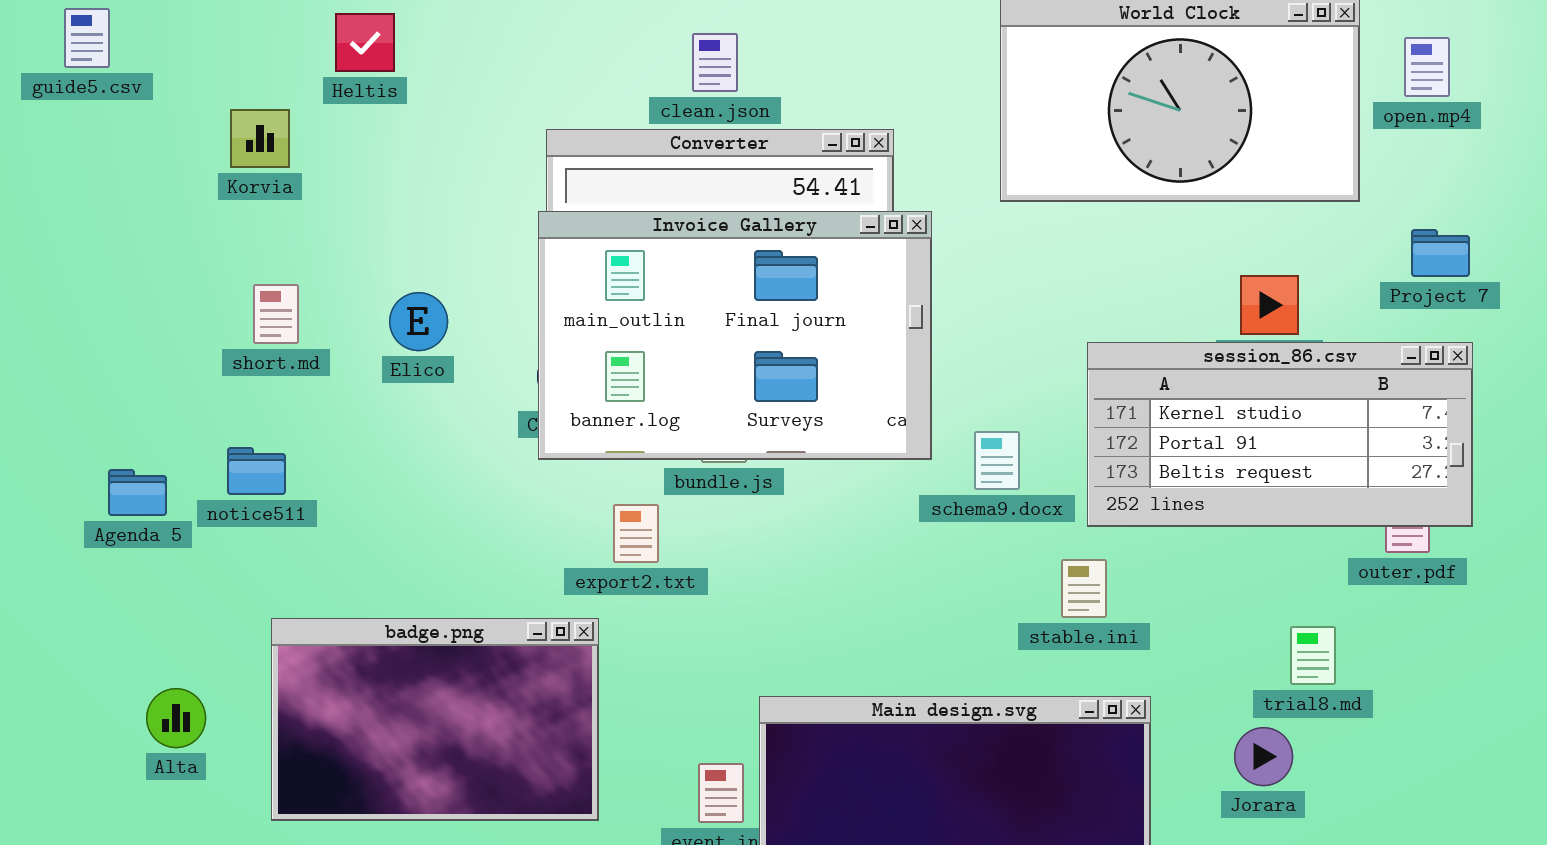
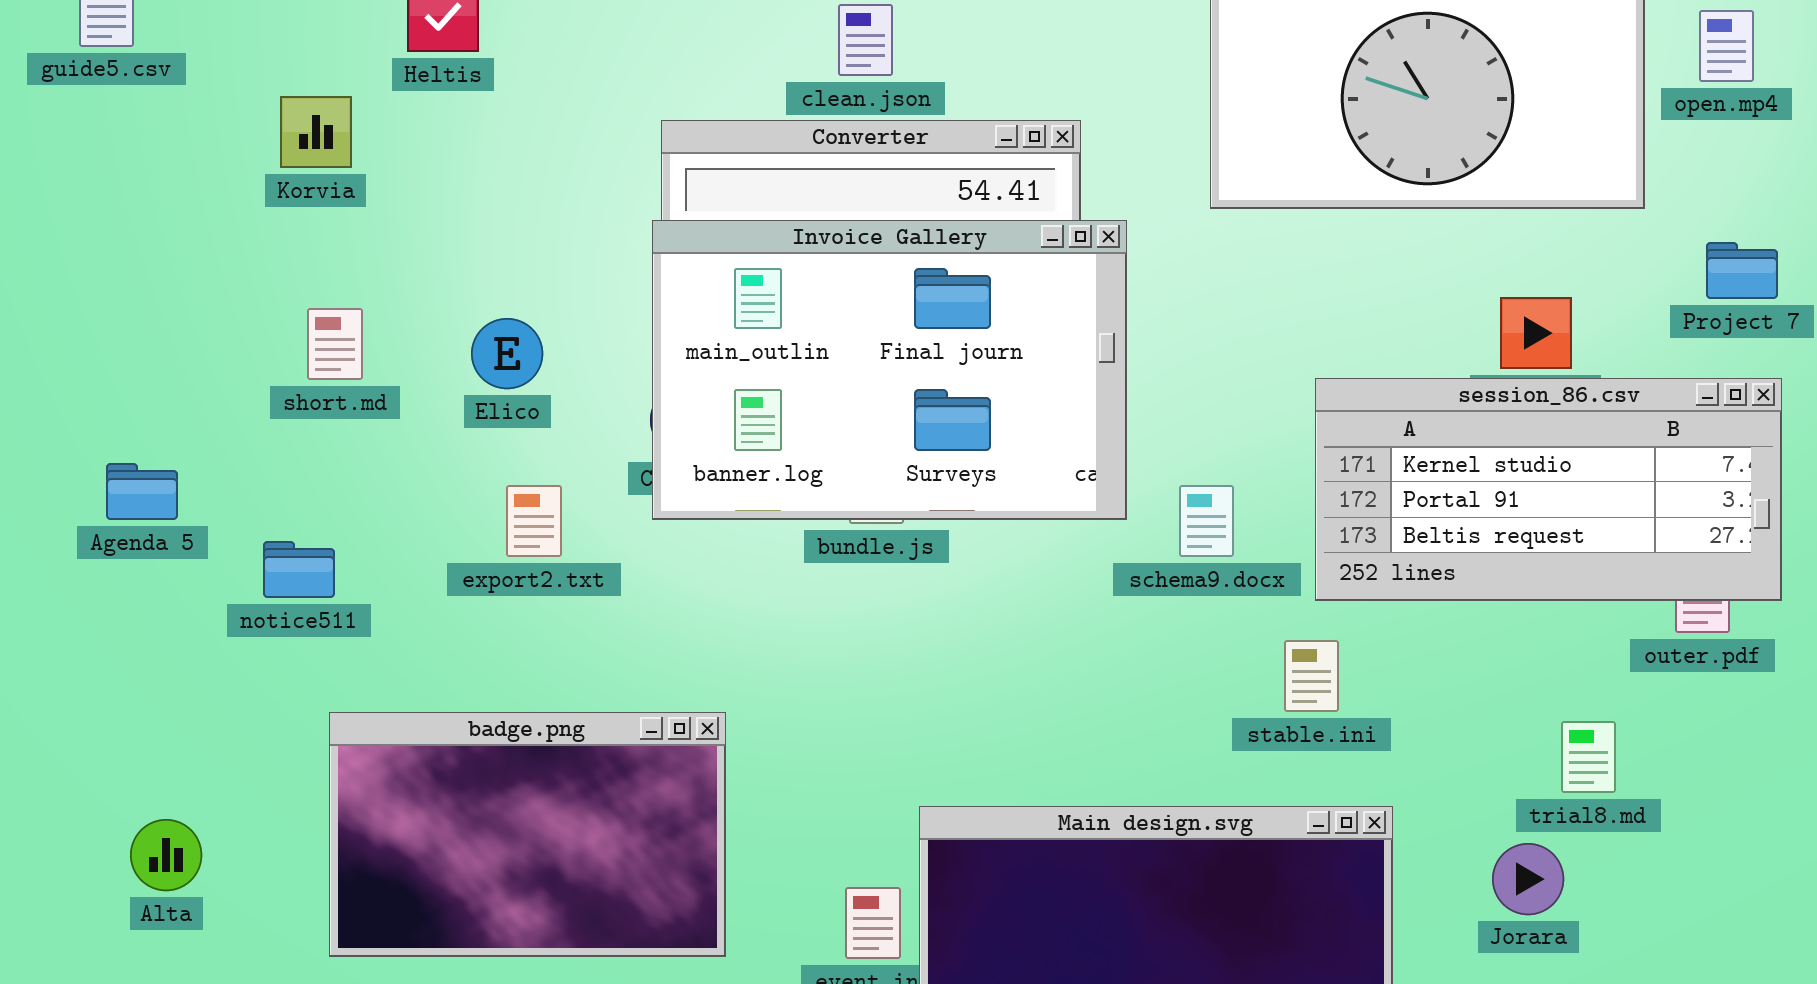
notice511: [227,447,286,495] -> [263,541,335,598], moved
Agenda 5: [108,469,167,516] -> [106,463,178,520], moved
export2.txt: [613,504,659,563] -> [506,485,562,557], moved
Alta: [146,688,206,748] -> [130,819,202,891], moved

